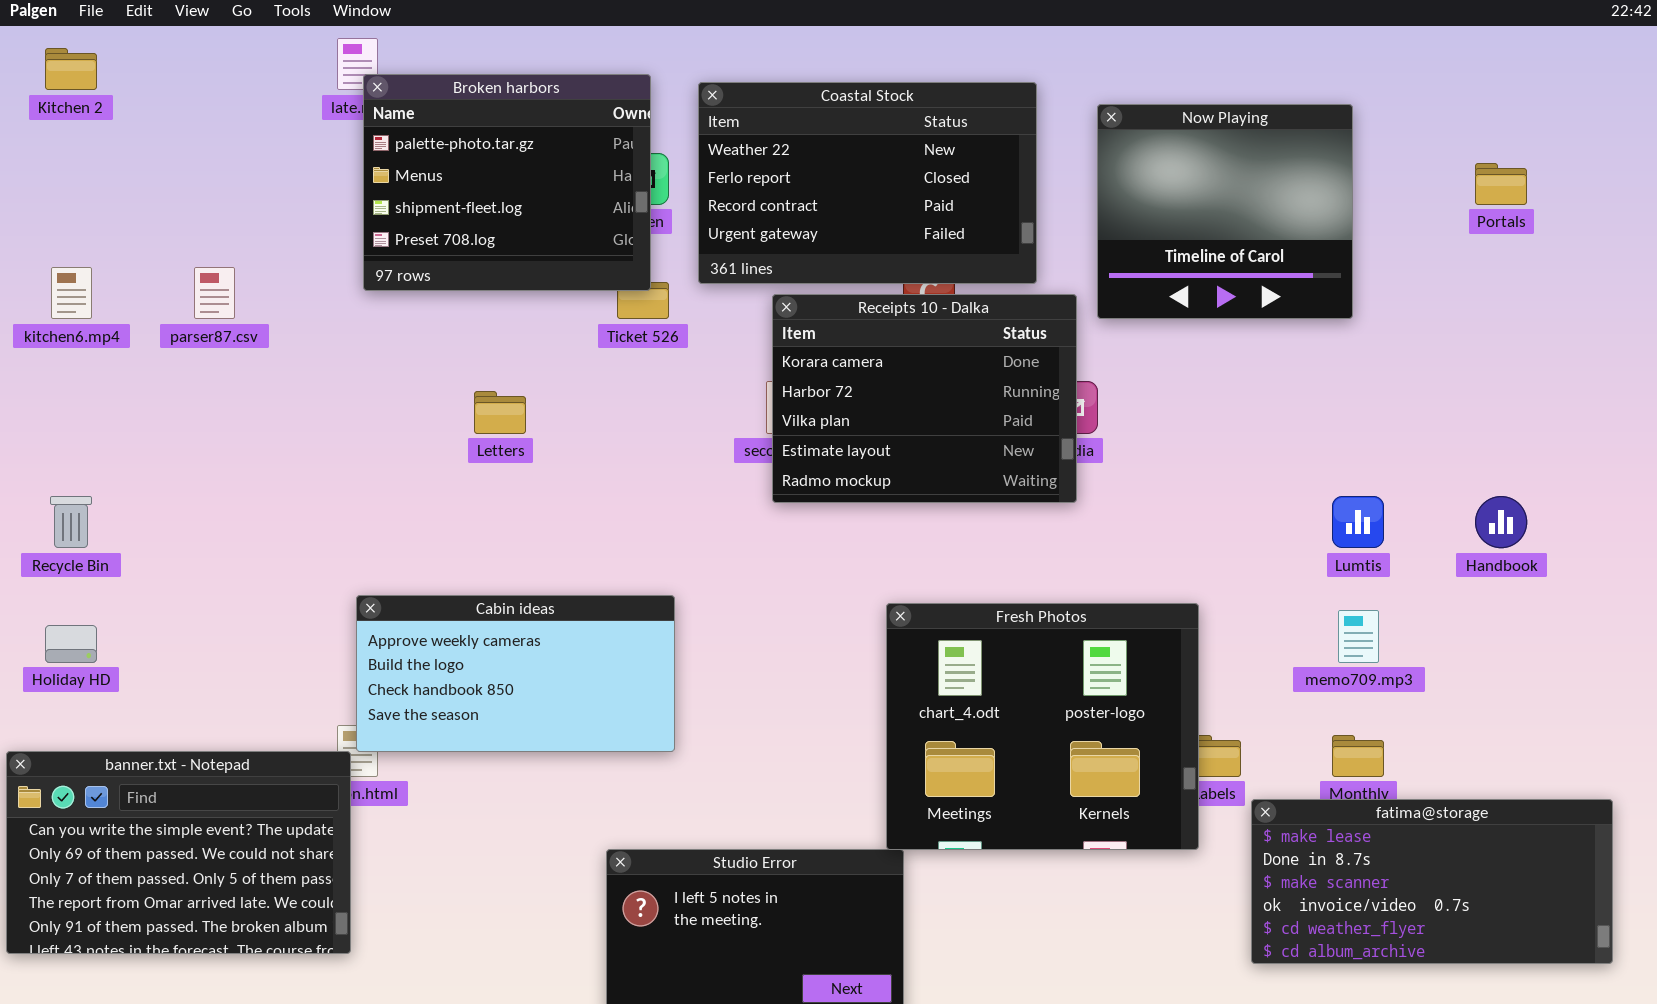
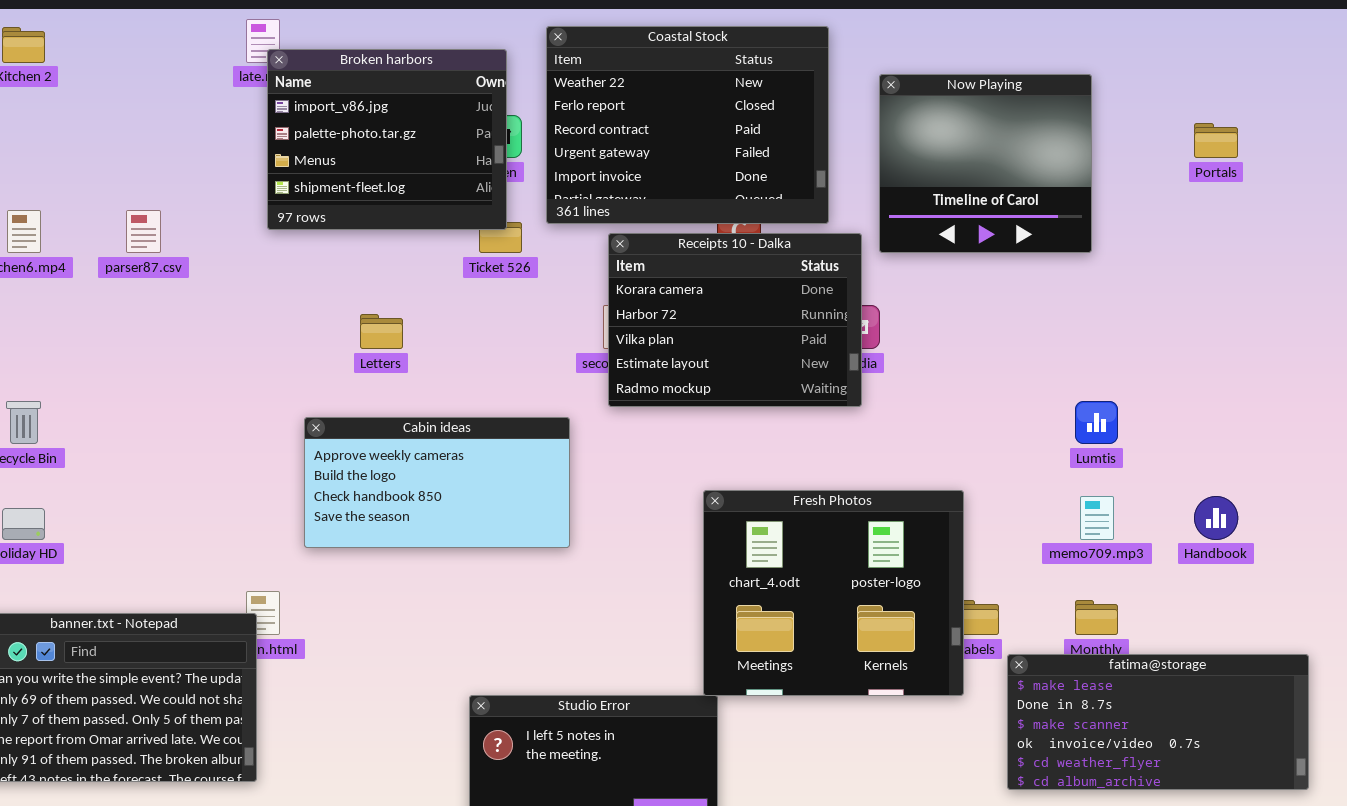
Broken harbors: [363,74,651,291] -> [267,49,507,230], scrolled up 1 row
Coastal Stock: [698,82,1037,284] -> [546,26,829,224], resized
Handbook: [1475,496,1527,548] -> [1194,496,1238,540], moved
Cabin ideas: [356,595,675,752] -> [304,417,570,548], moved

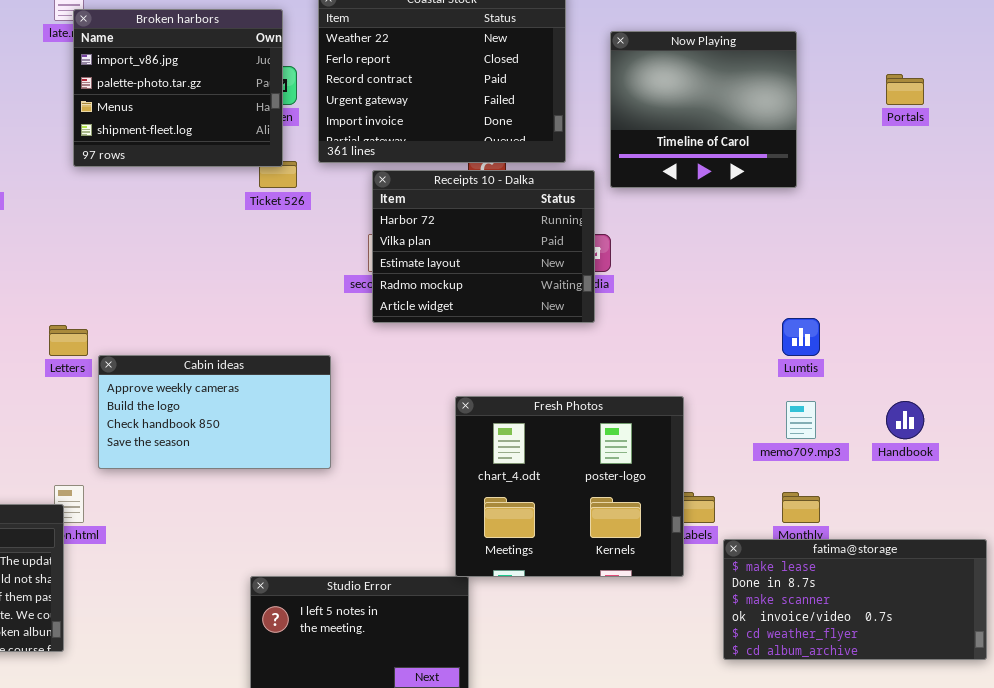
Receipts 10 - Dalka: [608,233,862,407] -> [372,170,595,323], scrolled down 1 row
Letters: [360,314,403,349] -> [49,325,88,356], moved
Cabin ideas: [304,417,570,548] -> [98,355,331,469], moved

